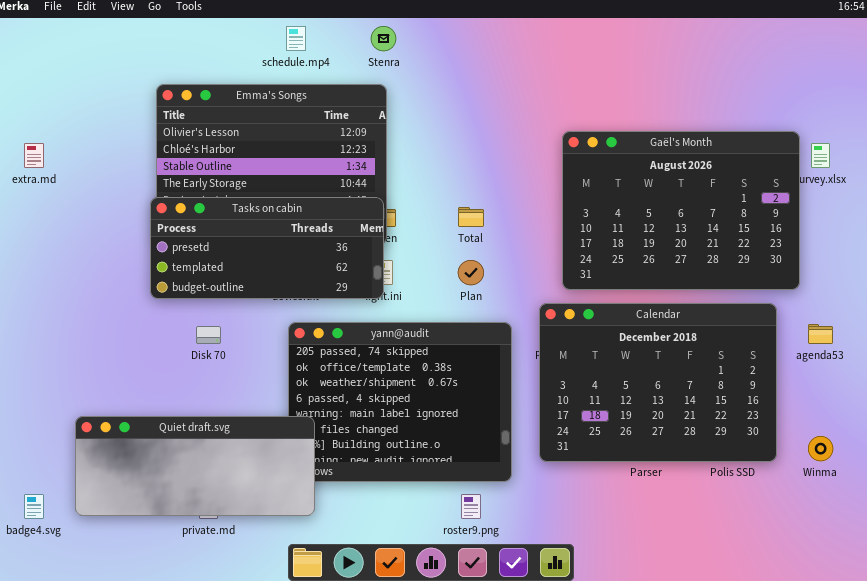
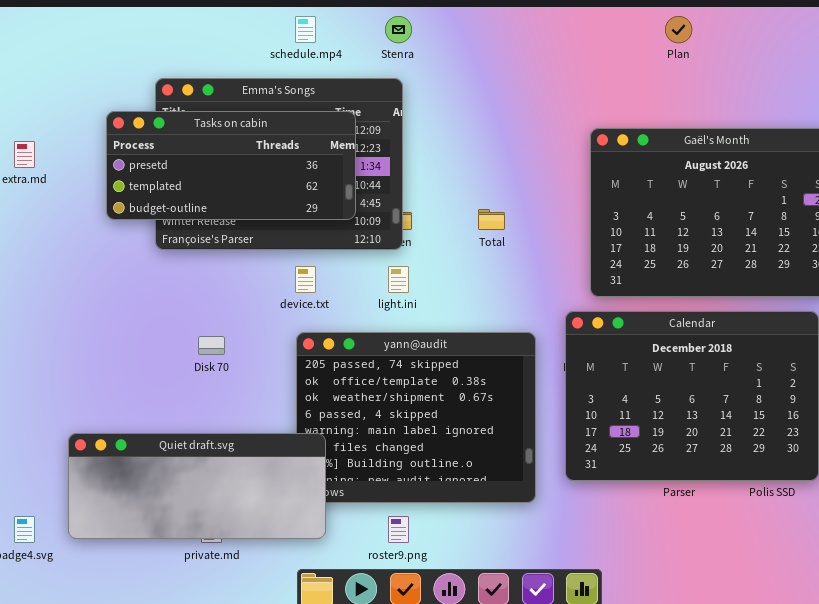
Tasks on cabin: [150,197,384,299] -> [106,111,356,220], moved
Plan: [458,260,484,285] -> [665,16,692,43], moved
roster9.png: [461,494,481,519] -> [388,516,409,543], moved

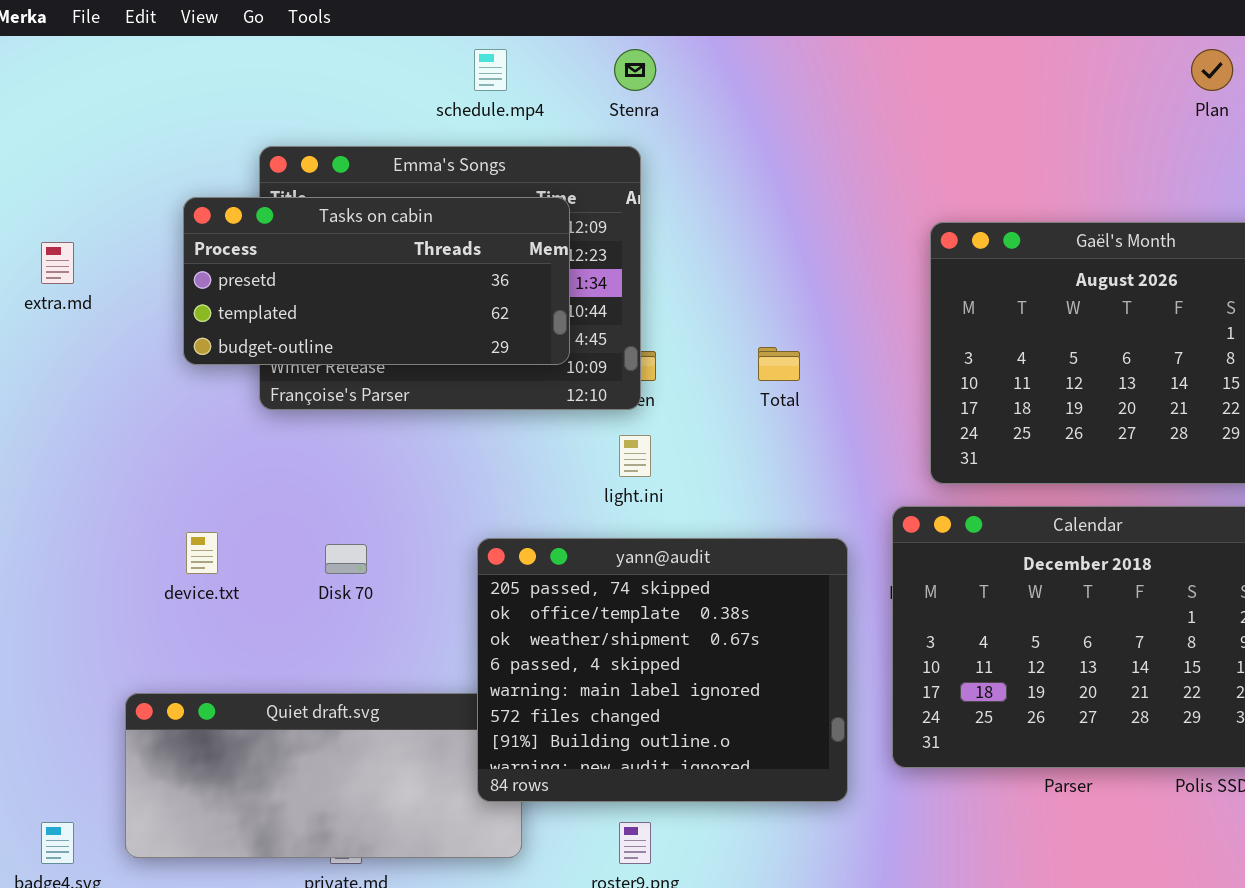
Plan: [665,16,692,43] -> [1191,49,1233,91], moved
device.txt: [295,266,316,293] -> [186,532,218,574], moved
yann@audit: [296,332,536,503] -> [477,538,848,802], raised

